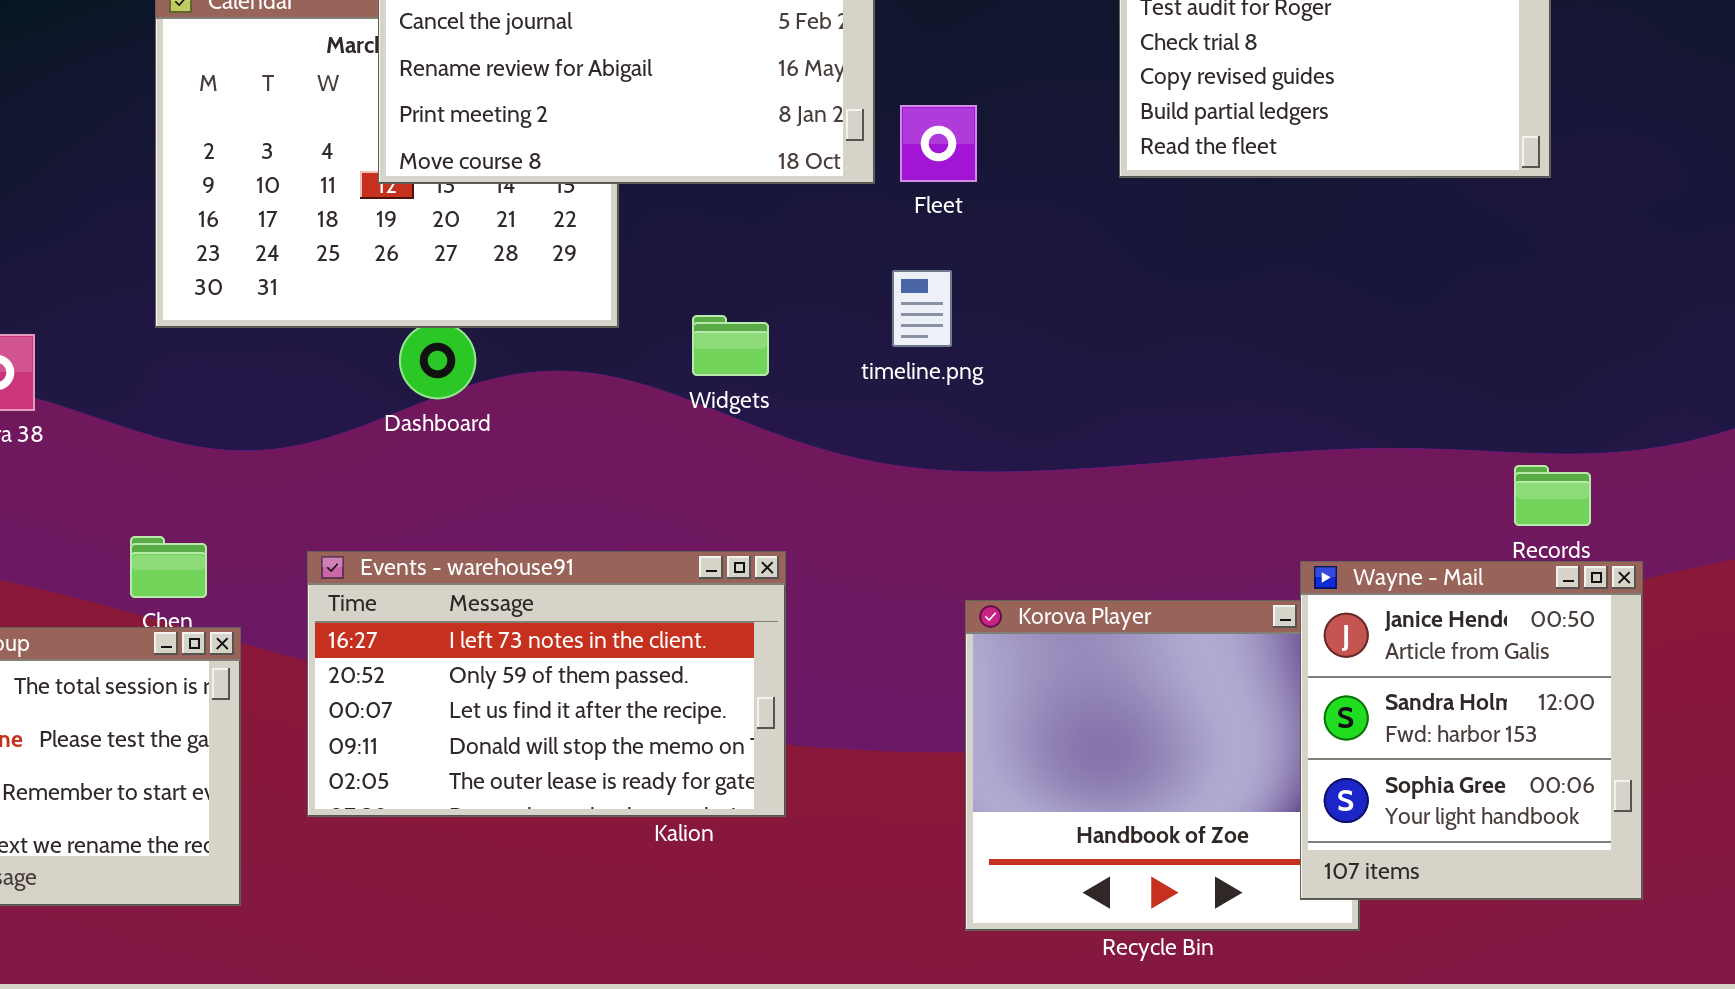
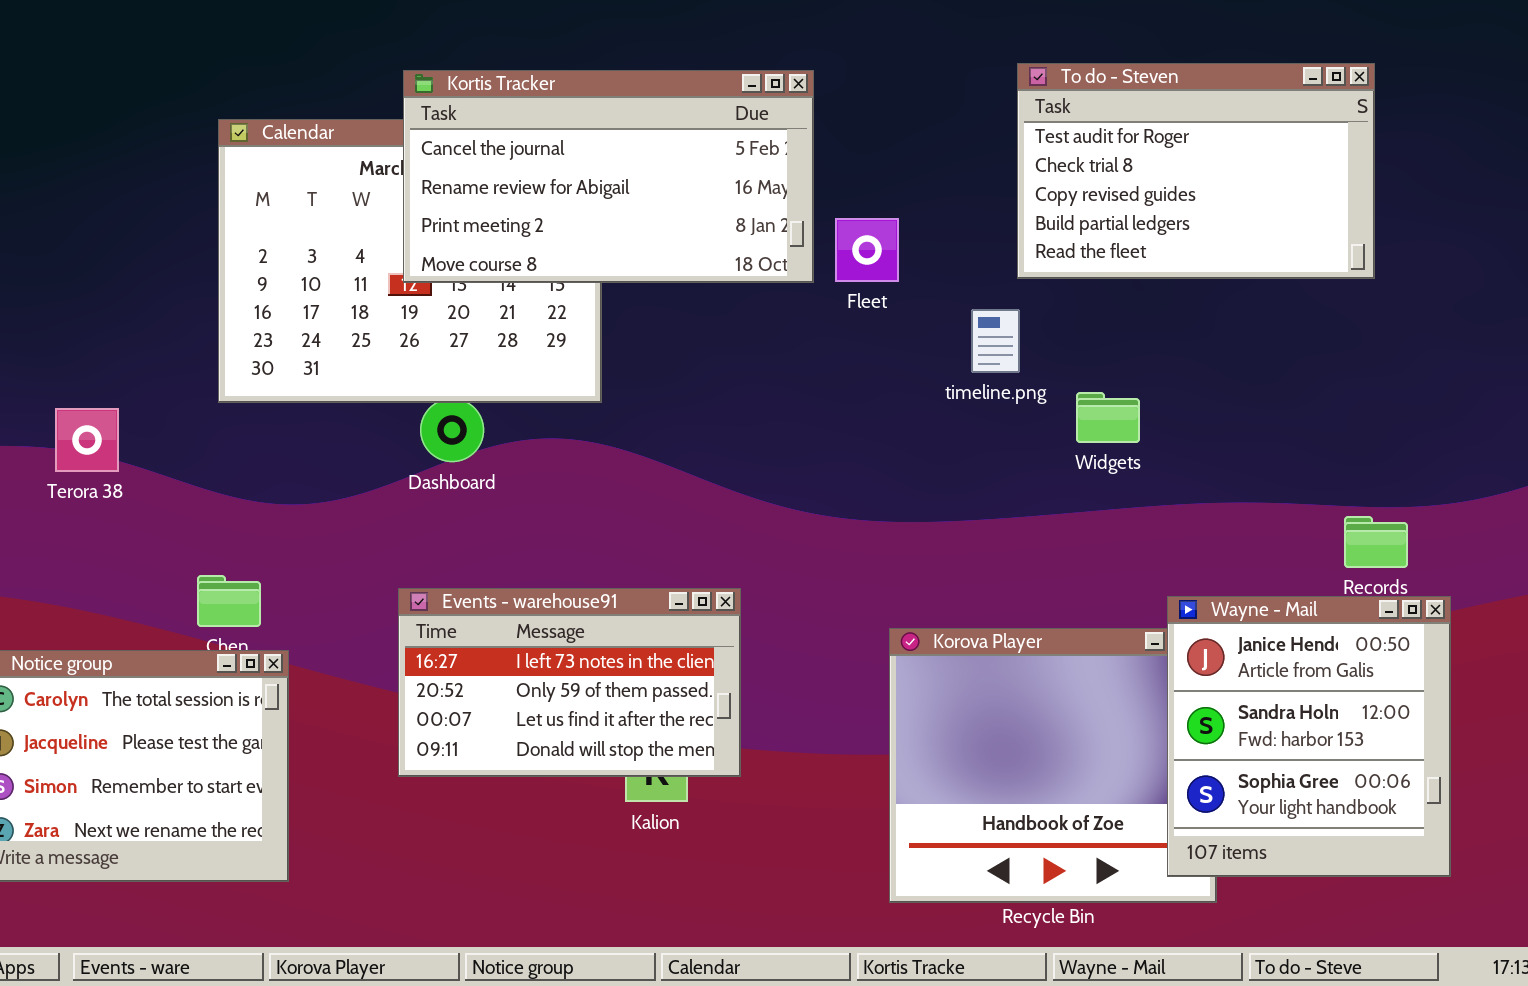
timeline.png: [892,270,952,347] -> [971,309,1020,373], moved
Widgets: [692,315,769,376] -> [1076,392,1140,443], moved
Events - warehouse91: [307,551,786,817] -> [398,588,741,777], resized

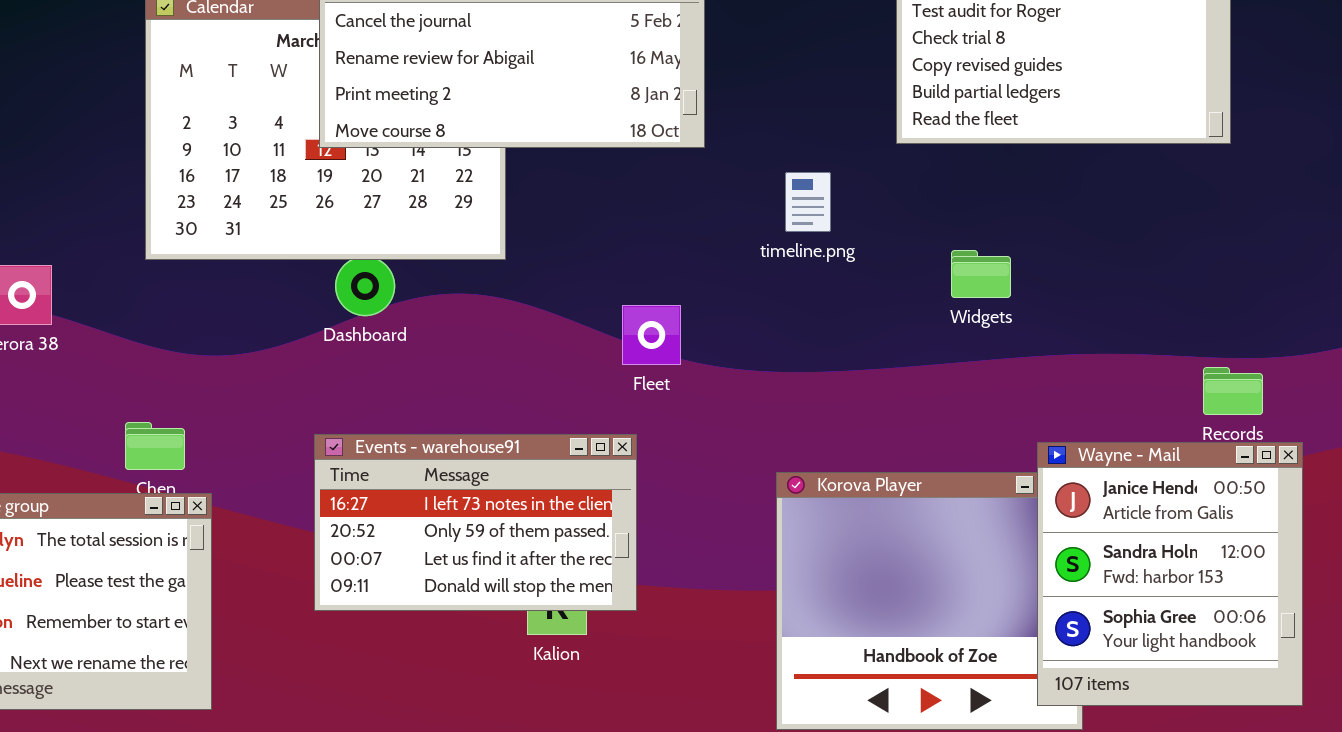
Fleet: [835,218,899,282] -> [622,305,681,365], moved
timeline.png: [971,309,1020,373] -> [785,172,831,232], moved

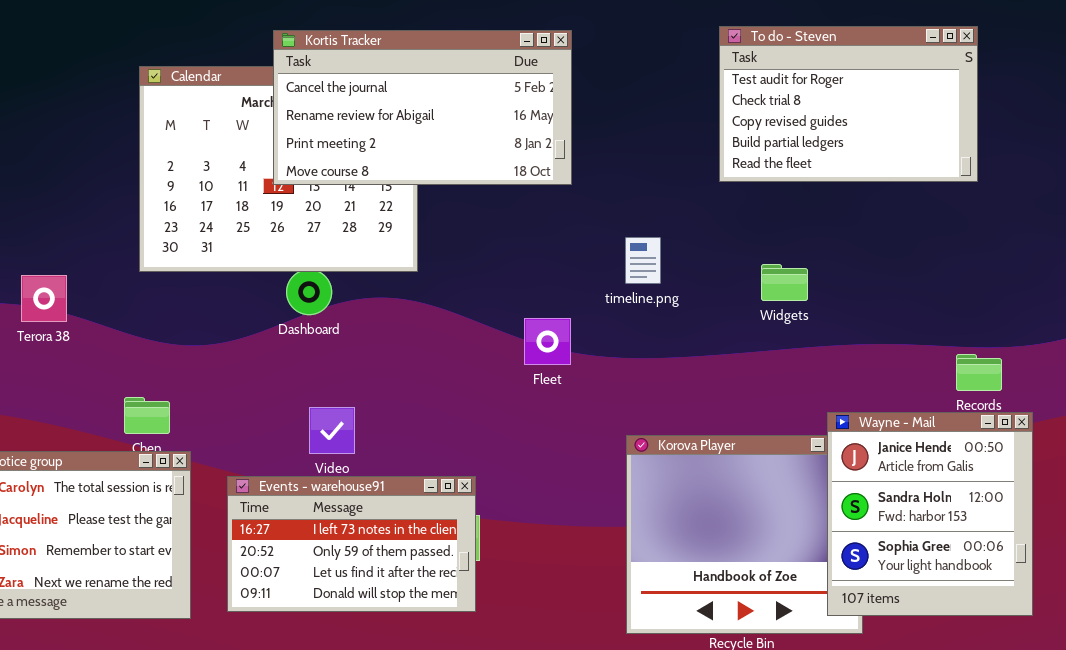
timeline.png: [785,172,831,232] -> [625,237,661,284], moved
Fleet: [622,305,681,365] -> [524,318,571,365], moved
Events - warehouse91: [314,434,637,611] -> [227,476,476,612], moved

